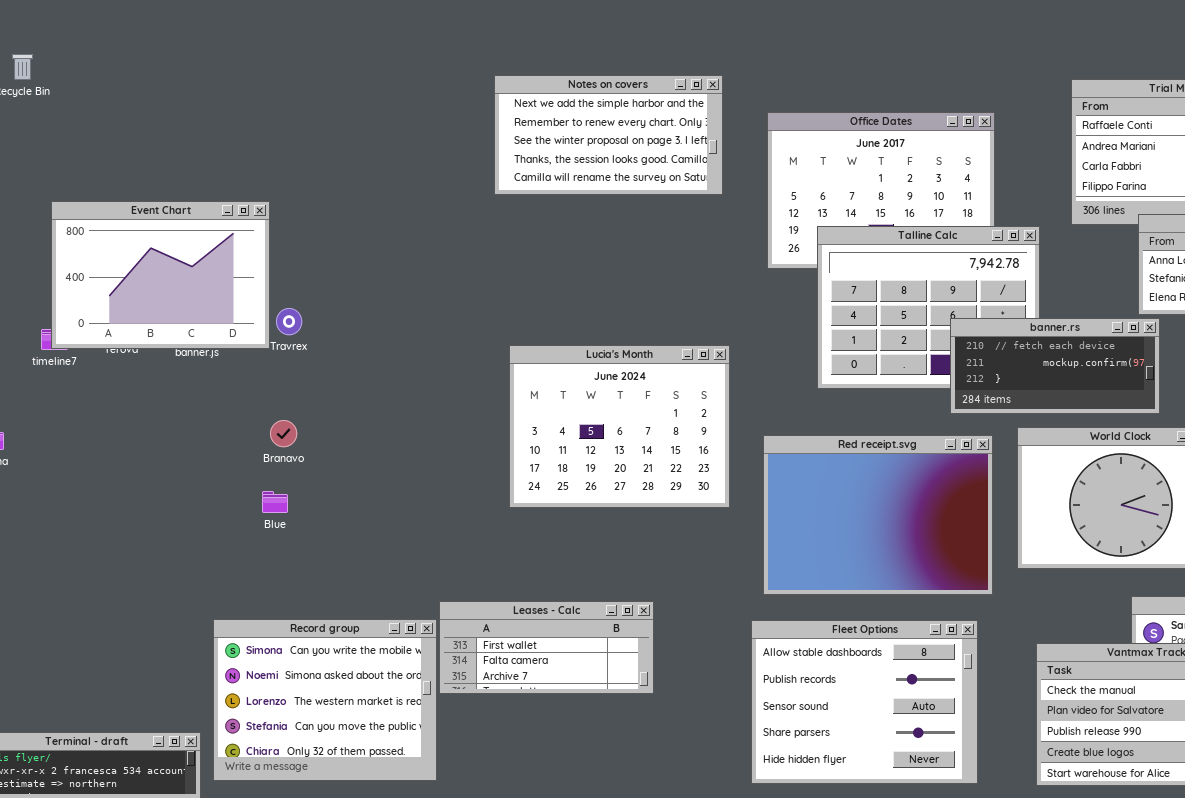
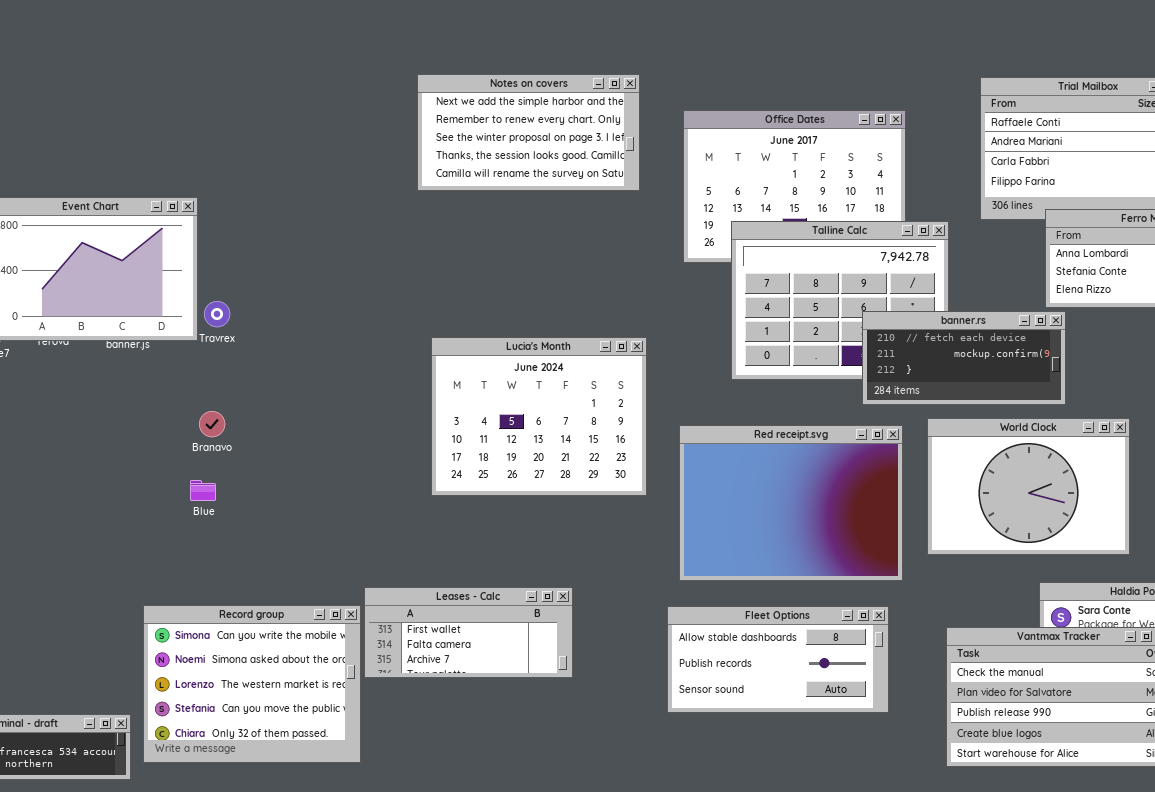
Fleet Options: [751,620,978,784] -> [667,606,889,713], resized

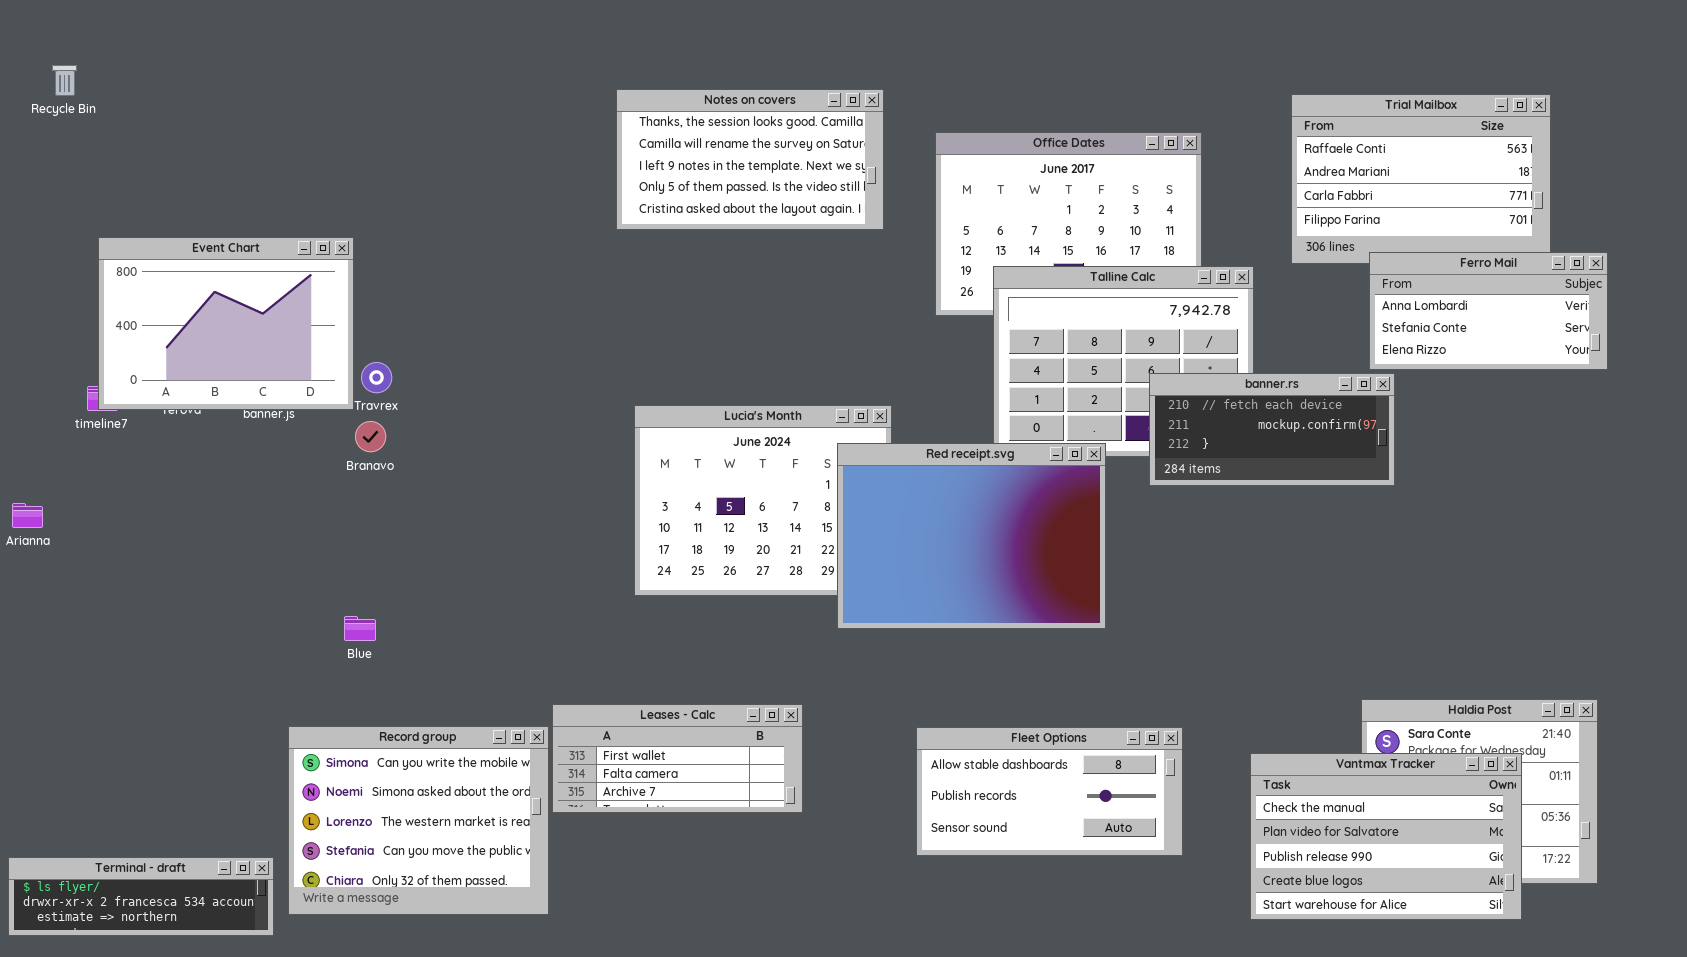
Notes on covers: [417,74,640,191] -> [616,89,884,230], scrolled down 3 rows
Branavo: [199,411,225,437] -> [355,421,386,452], moved
World Clock: [927,418,1130,555] -> none, closed
Red receipt.svg: [679,425,903,581] -> [837,443,1106,629], moved
Blue: [190,480,216,501] -> [344,616,376,641], moved

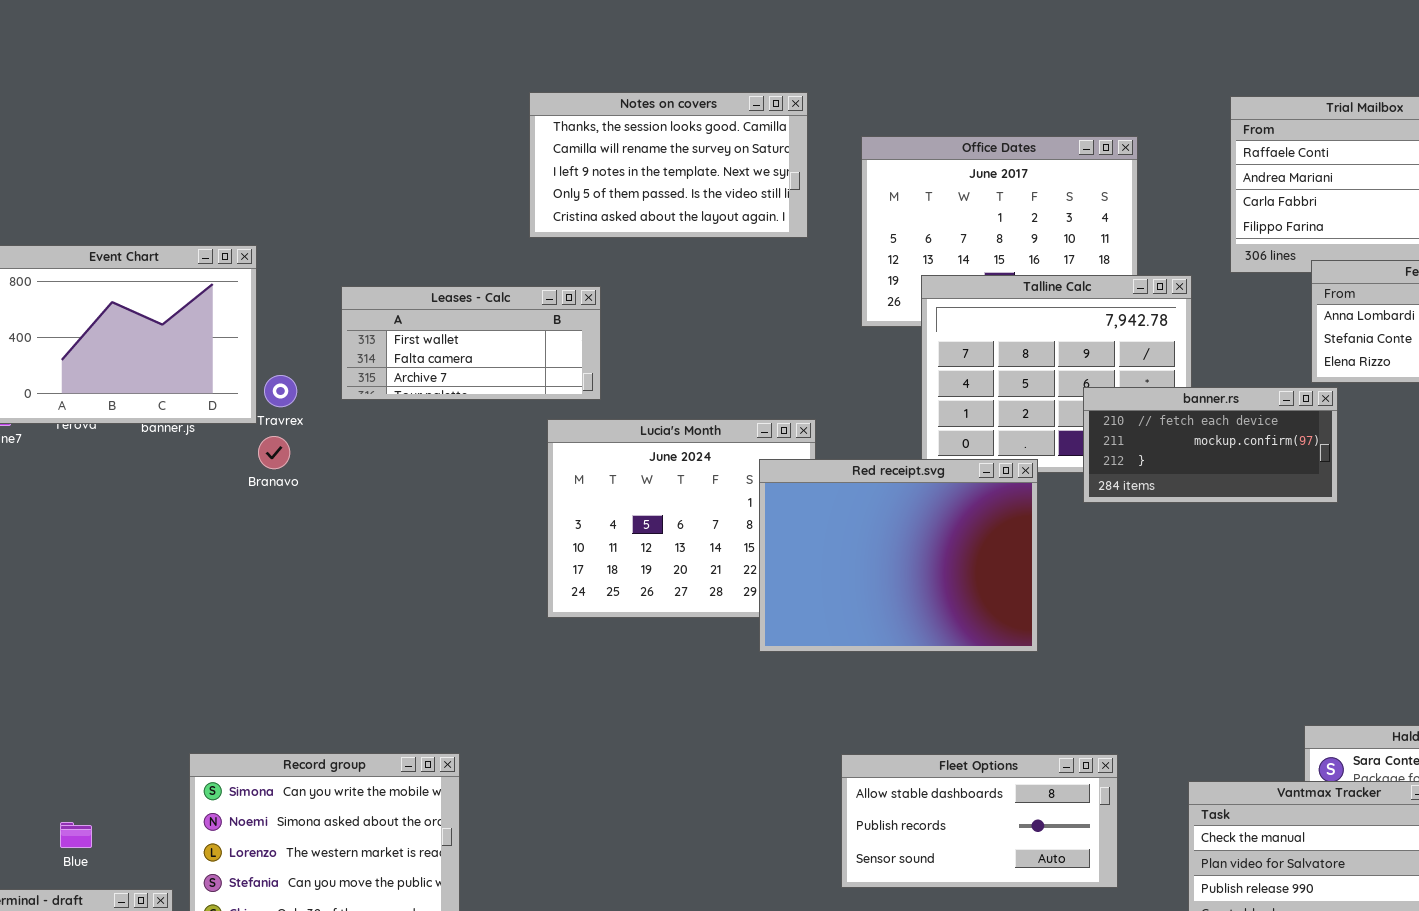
Blue: [344,616,376,641] -> [60,822,92,848], moved
Leases - Calc: [552,704,803,813] -> [341,286,601,400], moved

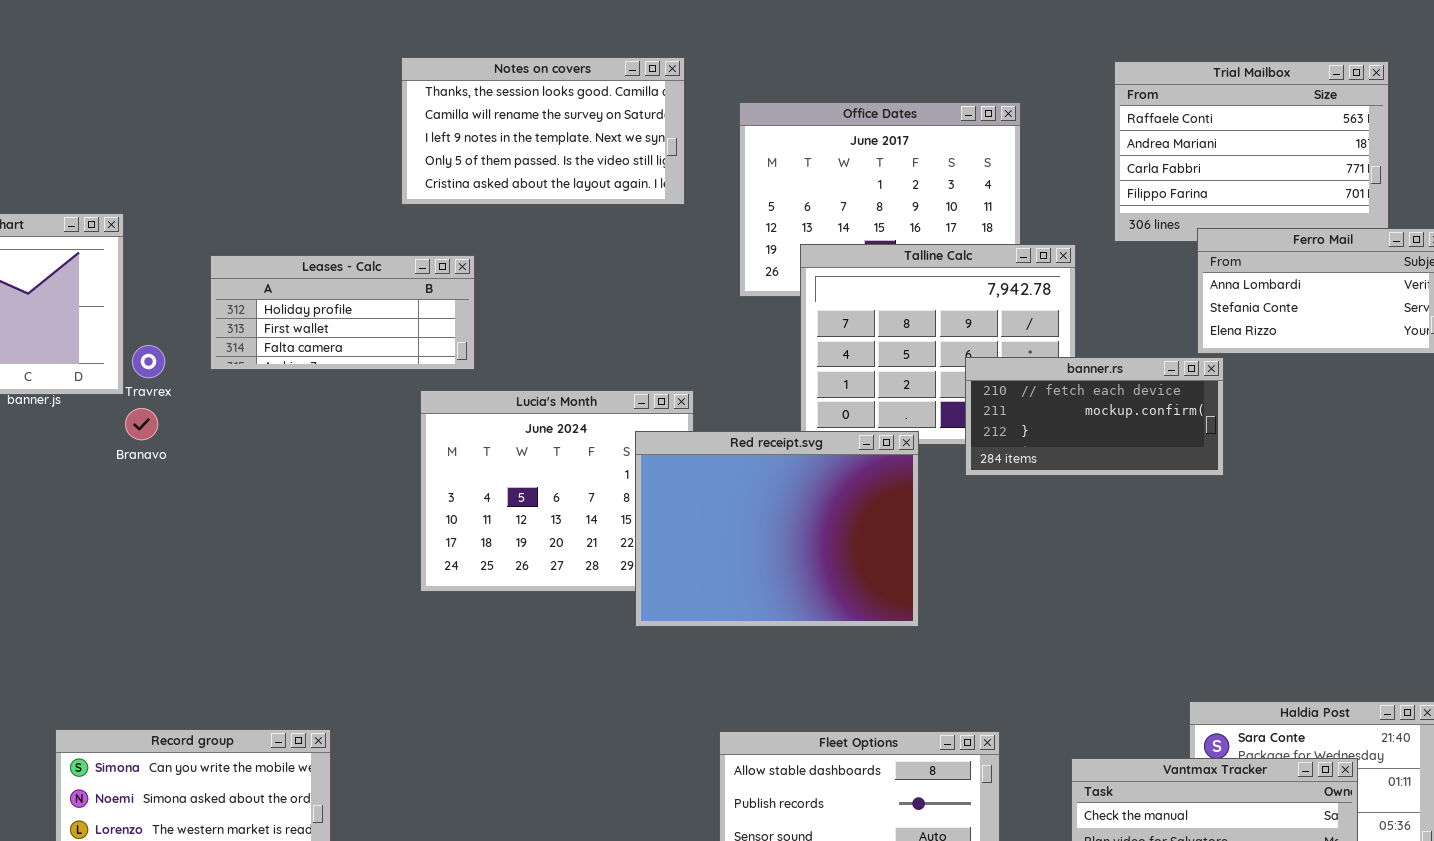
Leases - Calc: [341,286,601,400] -> [210,255,475,370], scrolled up 1 row

